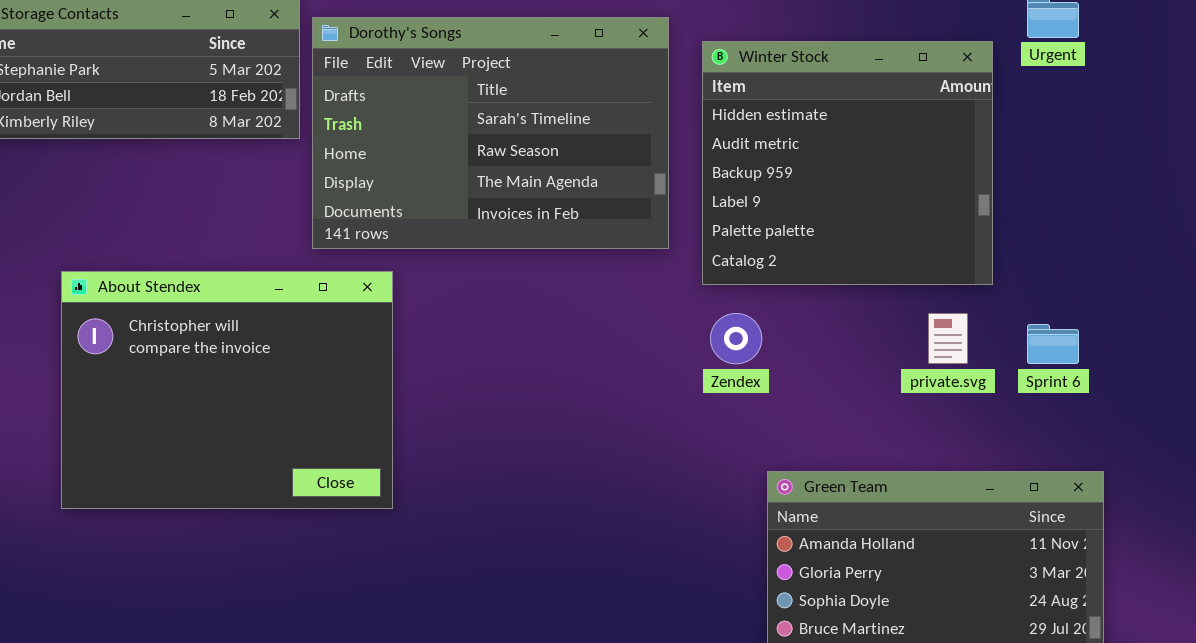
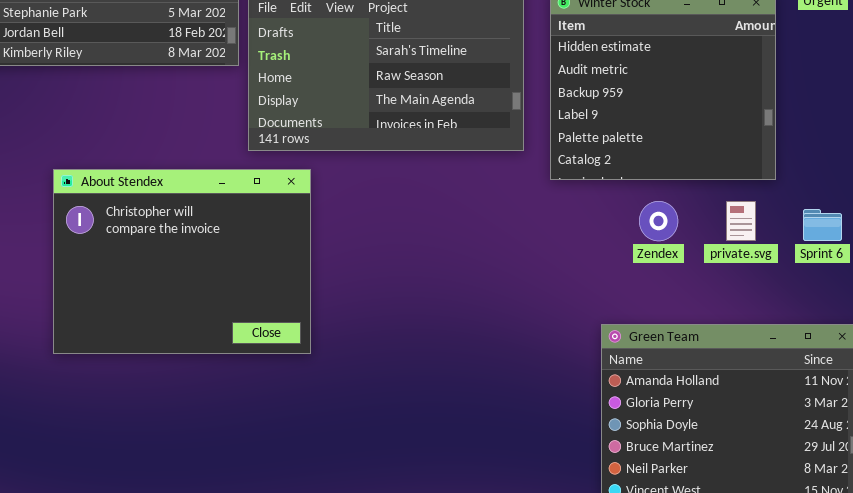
Zendex: [710,313,762,364] -> [639,201,678,241], moved

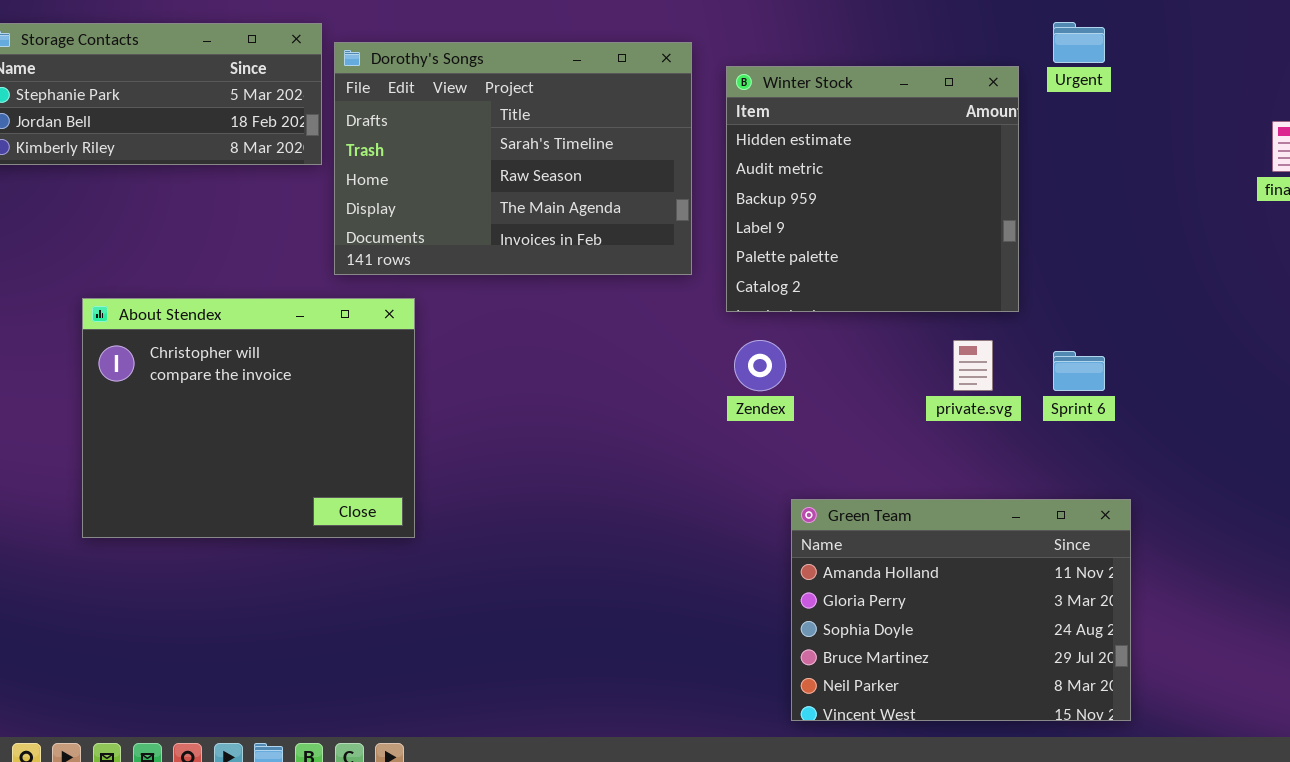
Zendex: [639,201,678,241] -> [734,340,786,391], moved

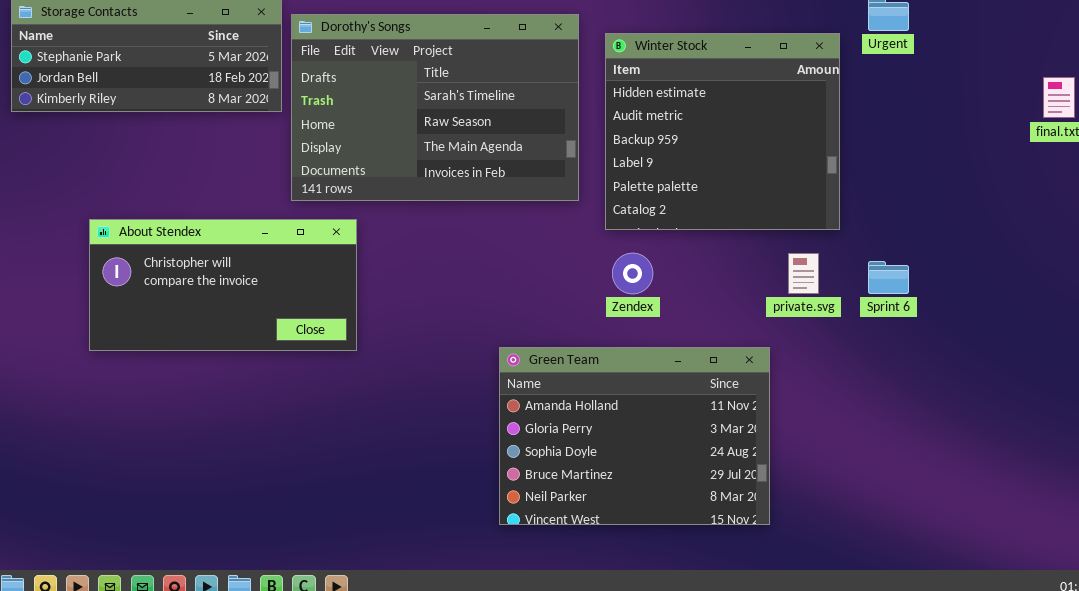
About Stendex: [82,298,415,538] -> [89,219,357,351], resized
Green Team: [791,499,1131,721] -> [499,347,770,525], moved

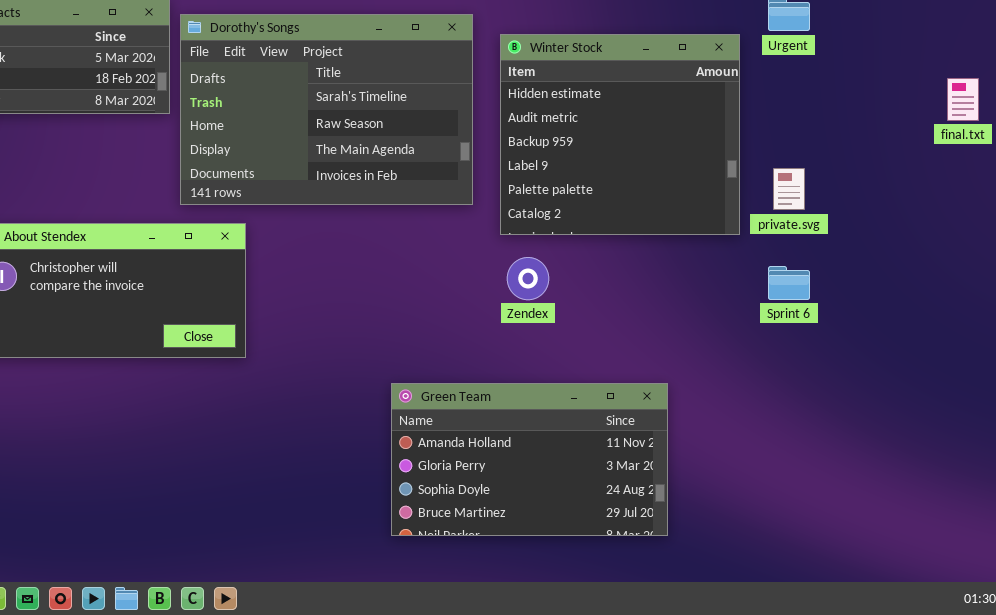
private.svg: [788,253,819,294] -> [773,168,805,210], moved
Green Team: [499,347,770,525] -> [391,383,668,536], resized

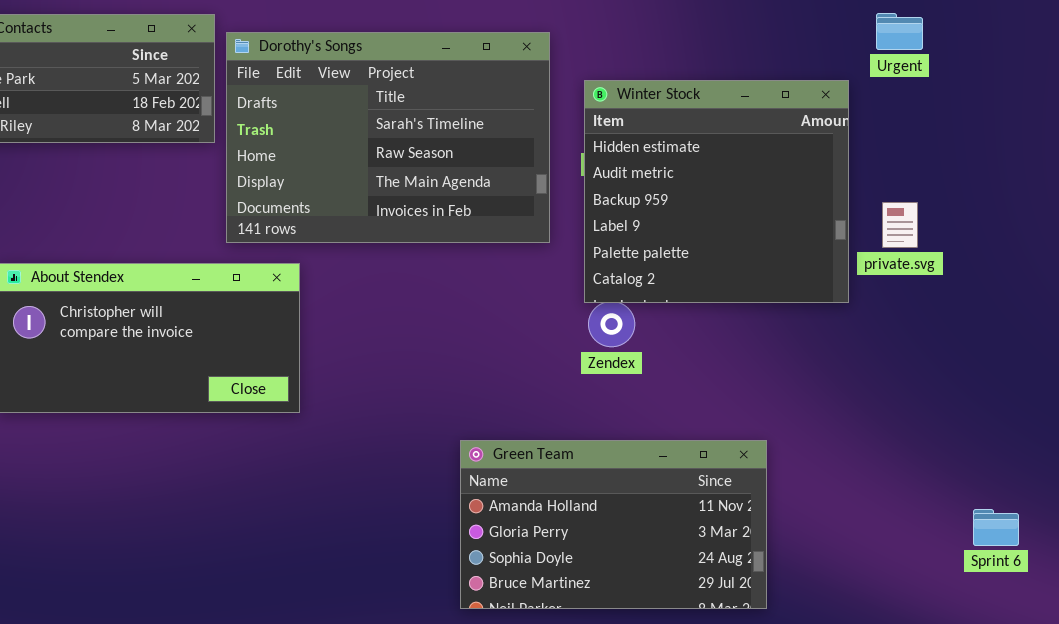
Winter Stock: [500,34,740,235] -> [584,80,849,303], moved
Sprint 6: [768,266,810,300] -> [973,509,1019,546], moved

